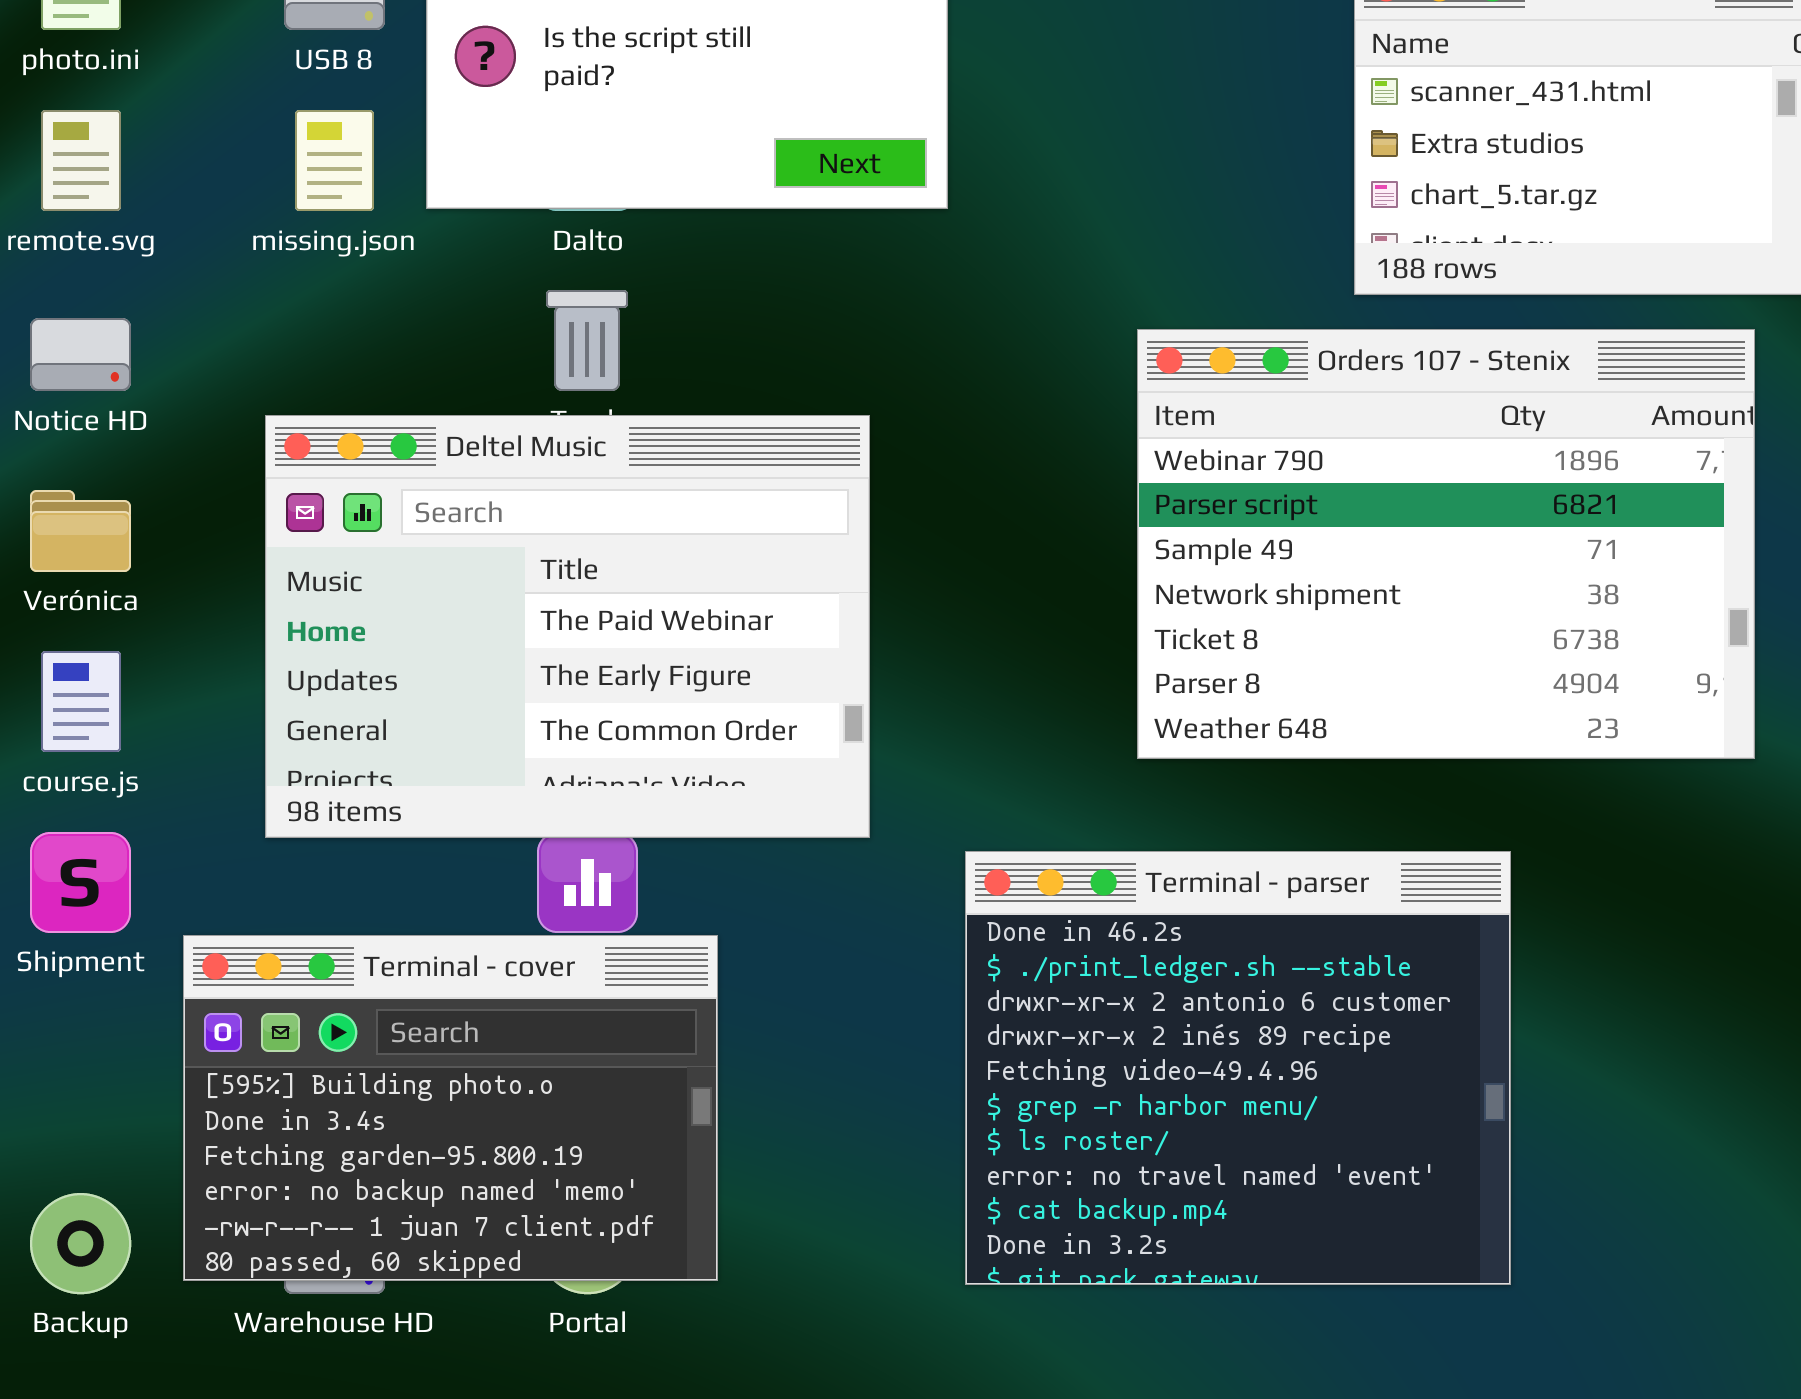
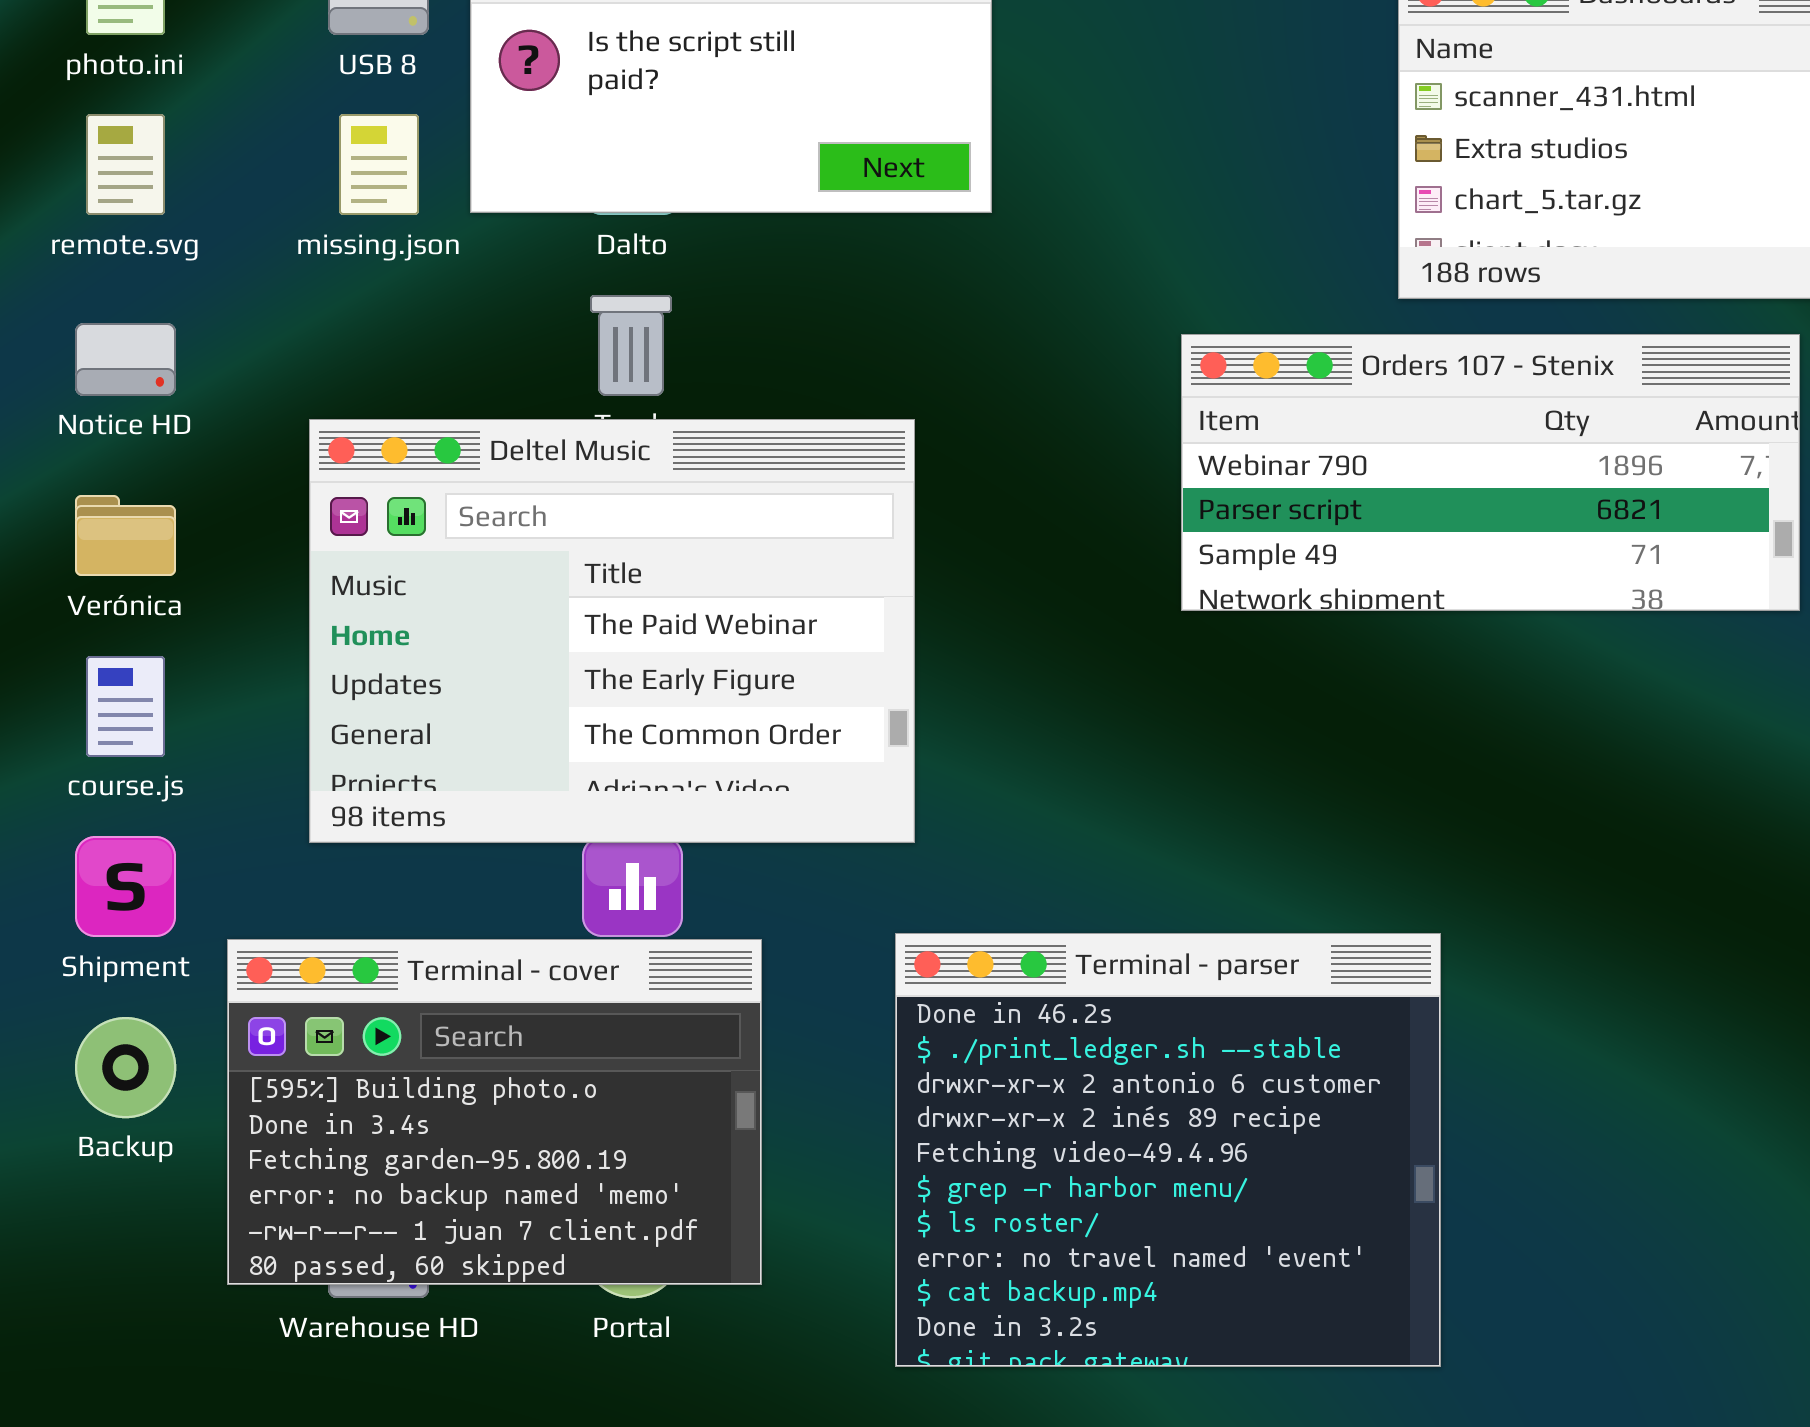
Orders 107 - Stenix: [1137,329,1755,759] -> [1181,334,1800,611], resized
Terminal - parser: [965,851,1511,1285] -> [895,933,1441,1367], moved
Backup: [30,1193,131,1294] -> [75,1017,176,1118], moved

